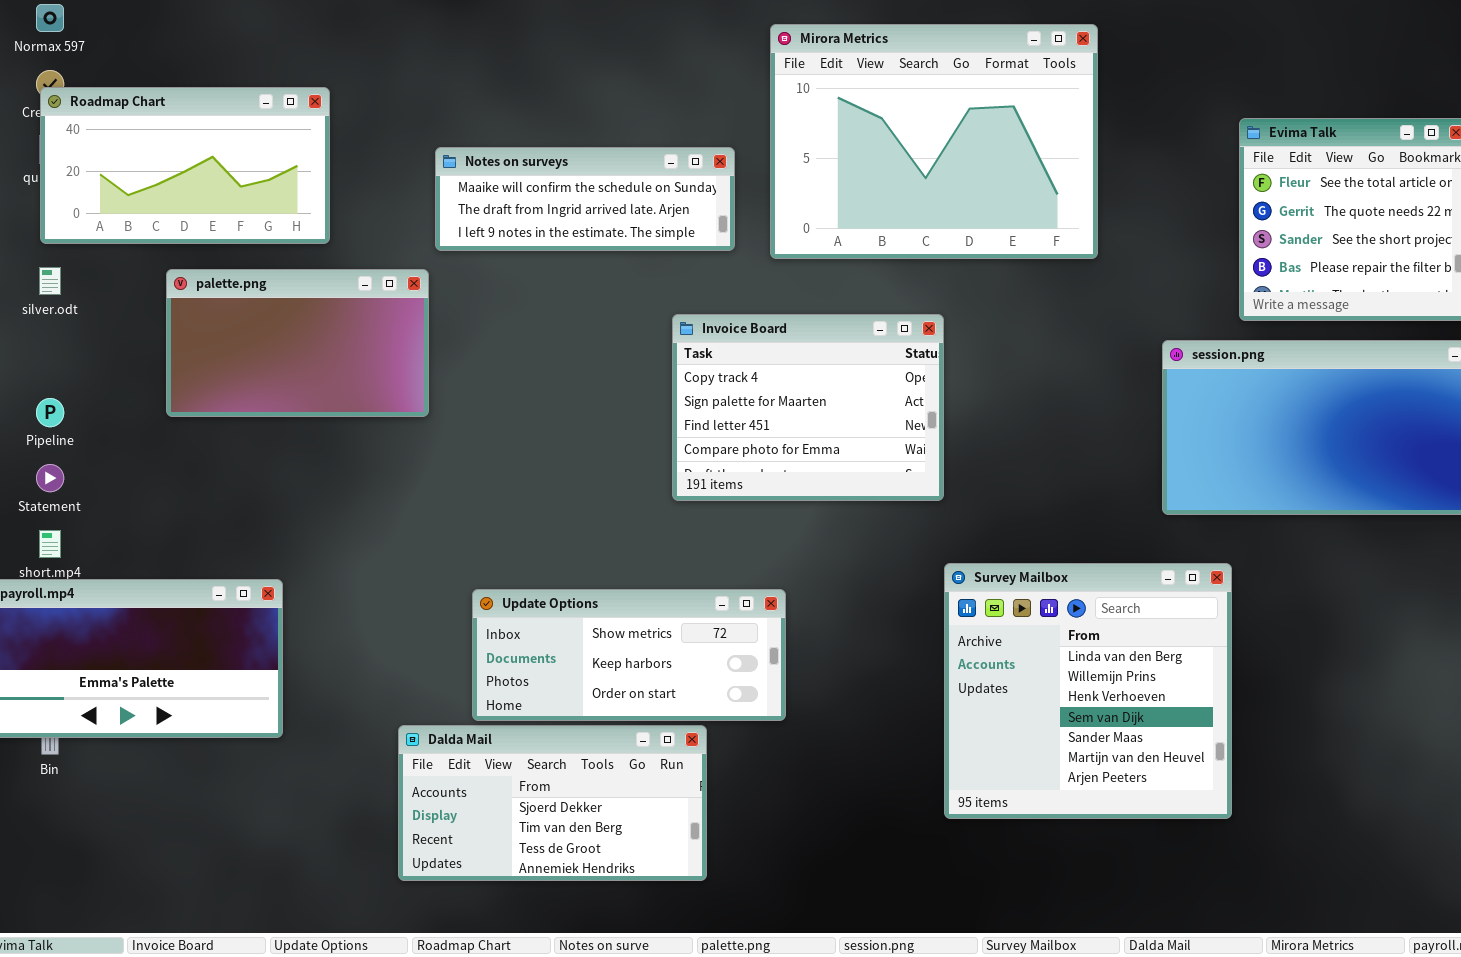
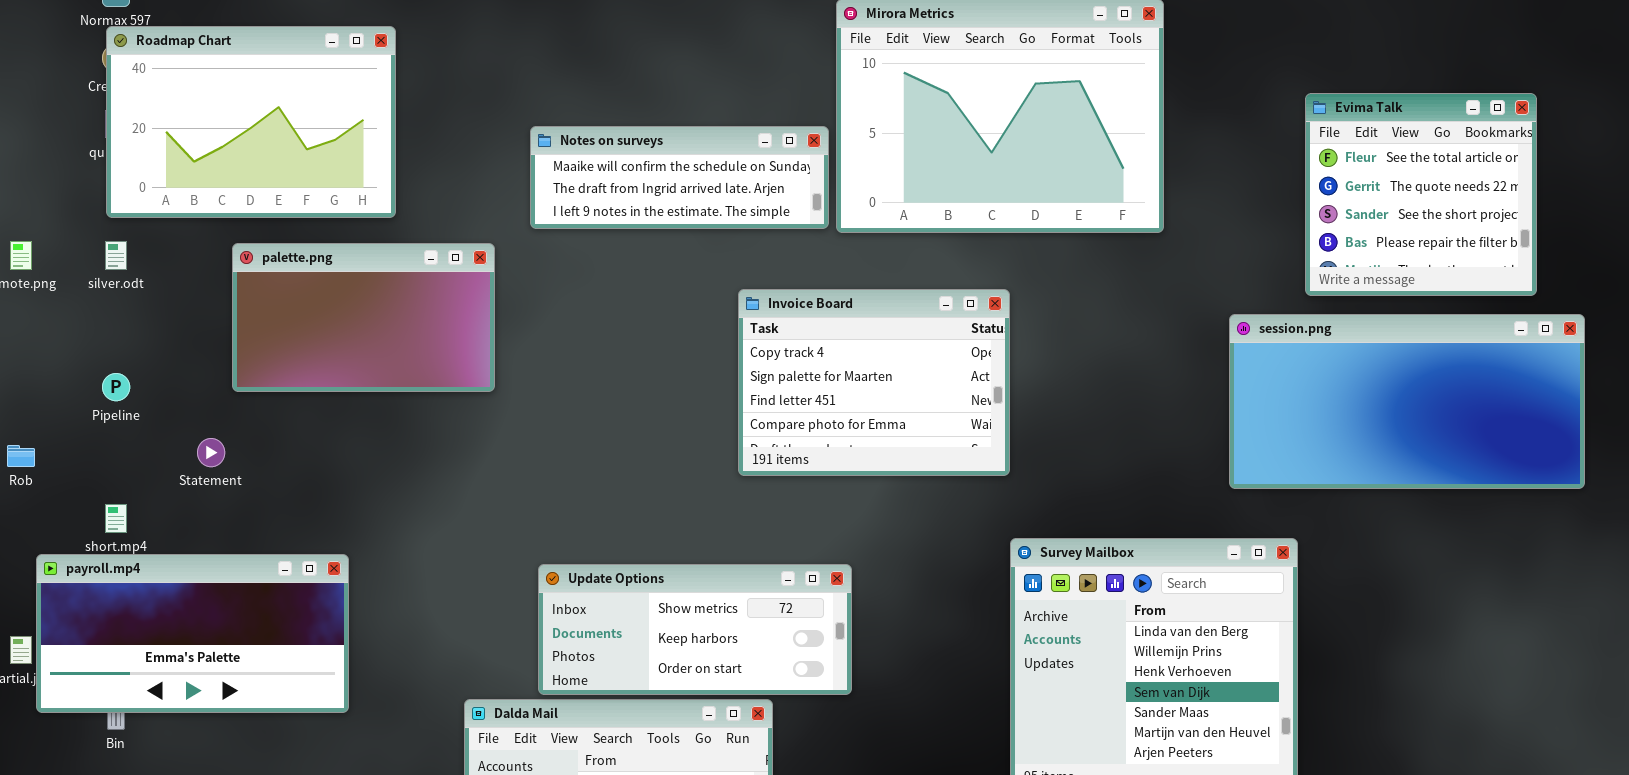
Roadmap Chart: [40,87,330,244] -> [106,26,396,218], resized
Notes on surveys: [435,147,735,251] -> [530,126,829,229], moved
Statement: [36,464,64,492] -> [197,438,225,467], moved

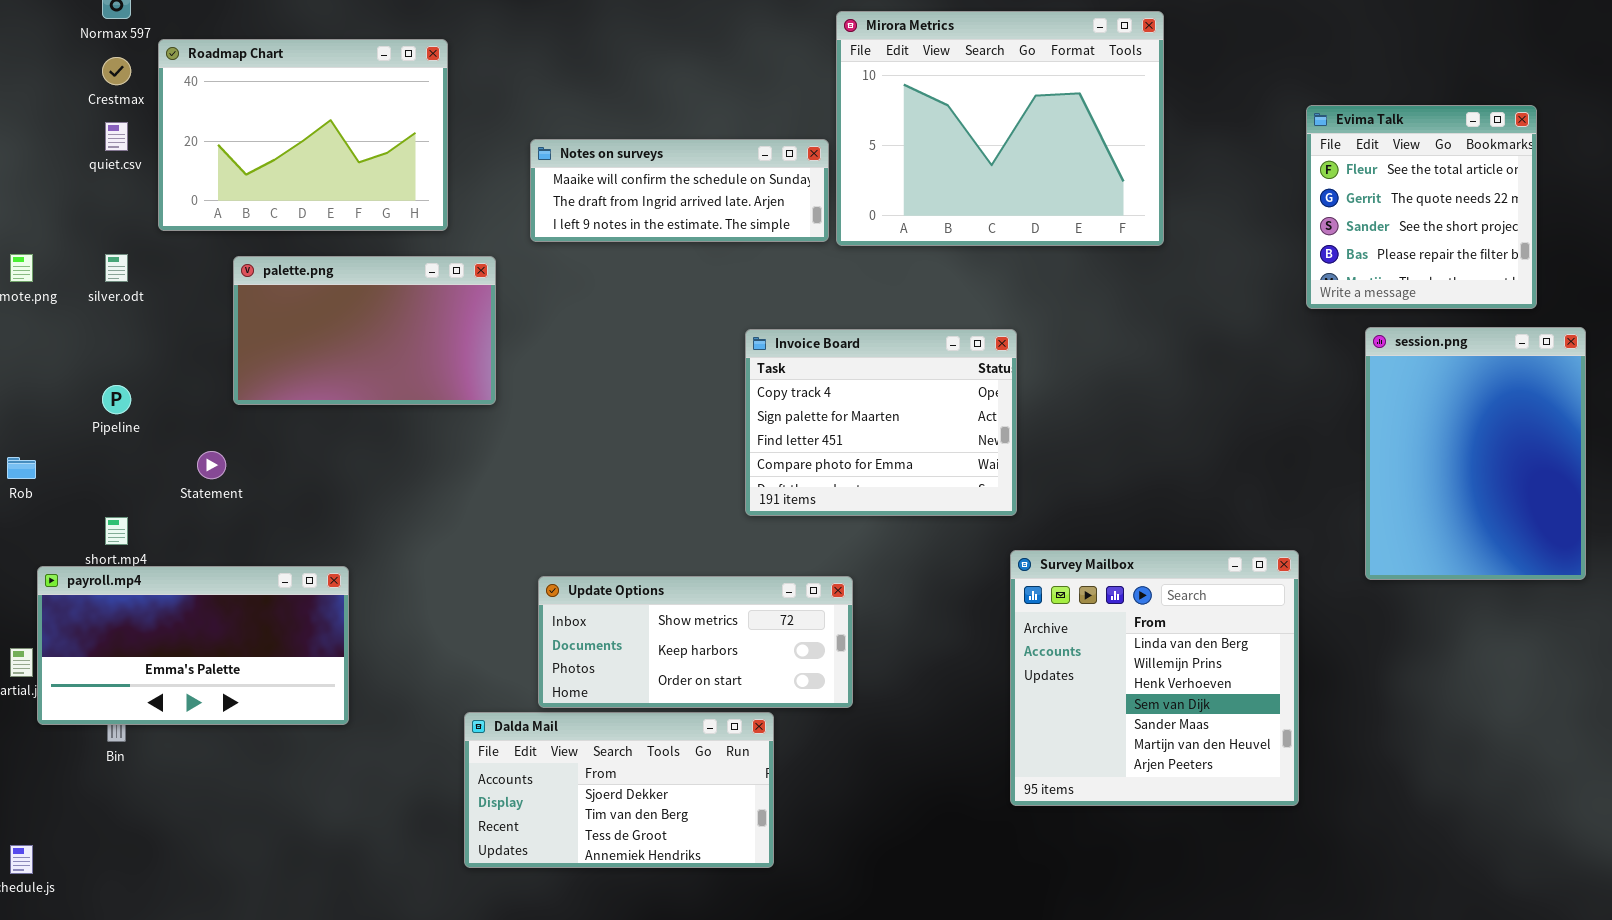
Roadmap Chart: [106,26,396,218] -> [158,39,448,231], moved
Invoice Board: [738,289,1010,476] -> [745,329,1017,516], moved
session.png: [1229,314,1585,489] -> [1365,327,1586,580], resized

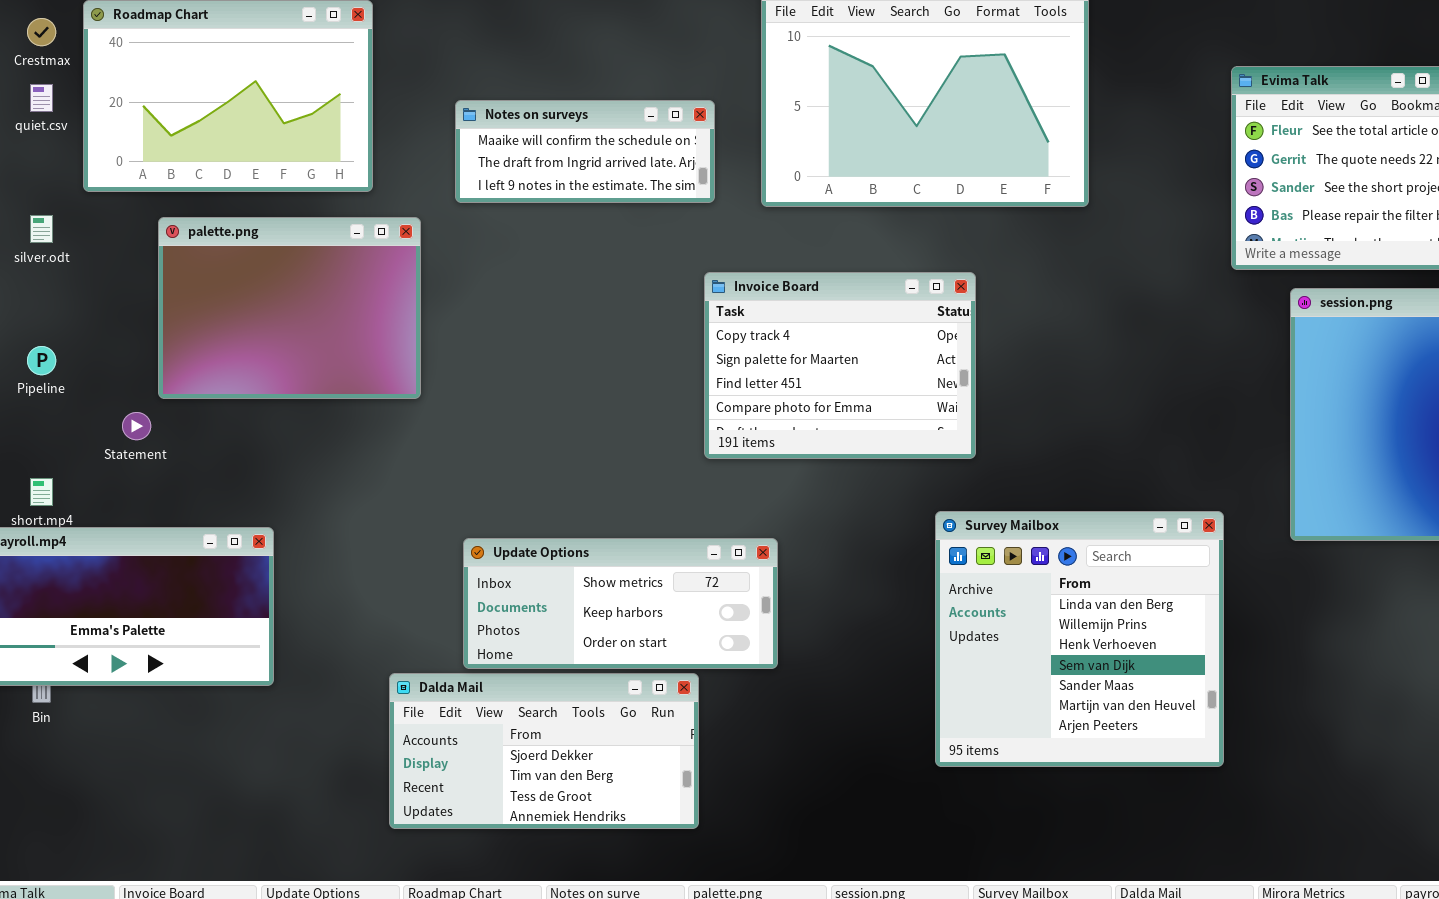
Notes on surveys: [530,139,829,242] -> [455,100,715,203], resized
palette.png: [233,256,496,405] -> [158,217,421,399], resized
Invoice Board: [745,329,1017,516] -> [704,272,976,459], moved

